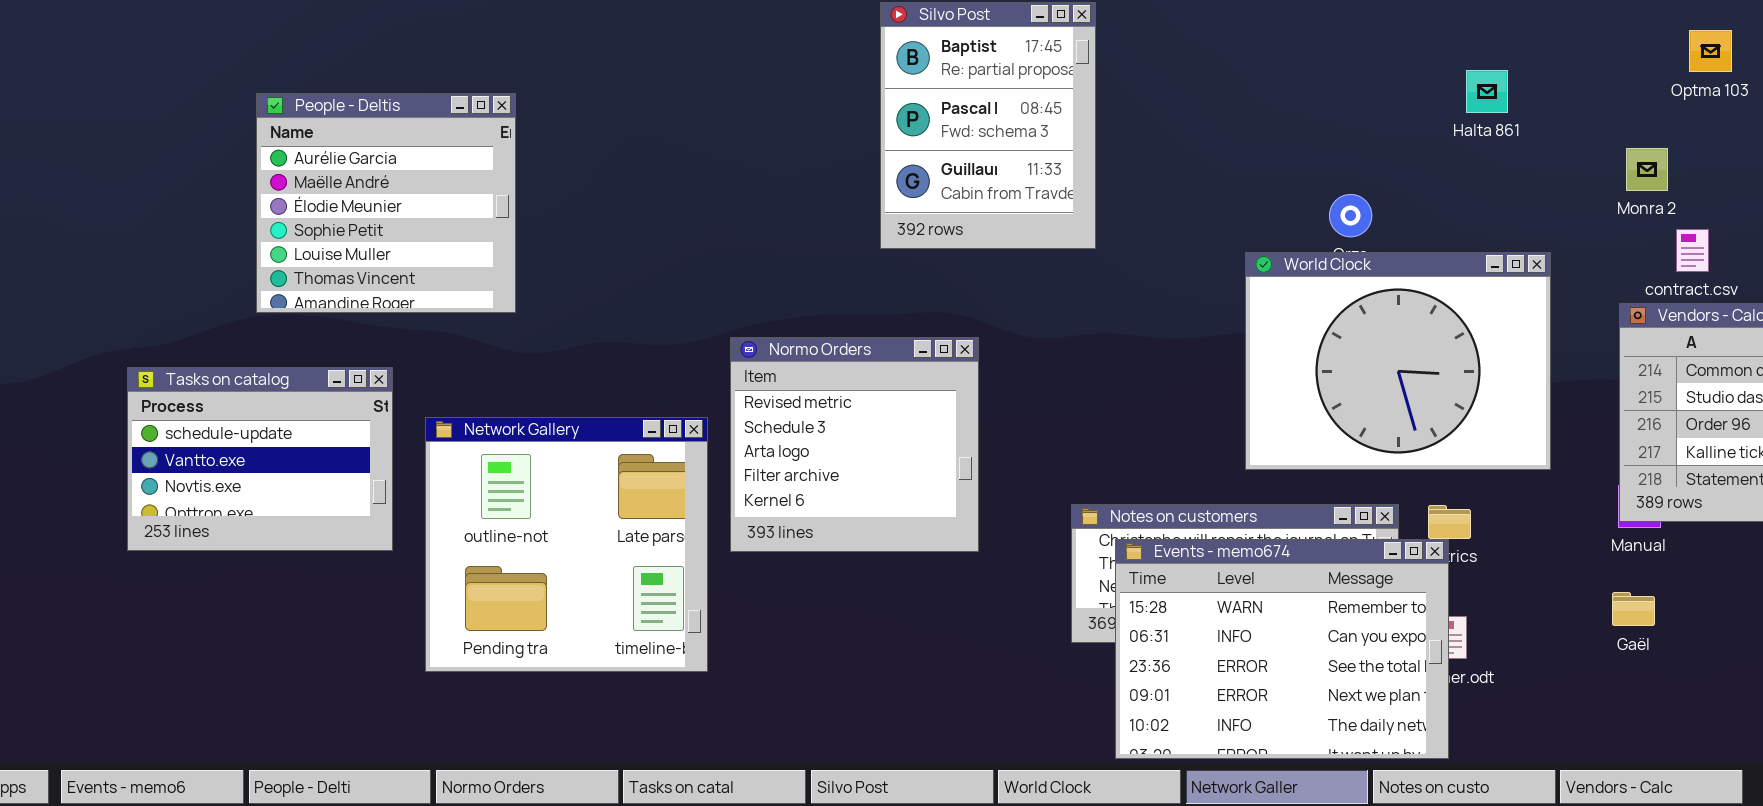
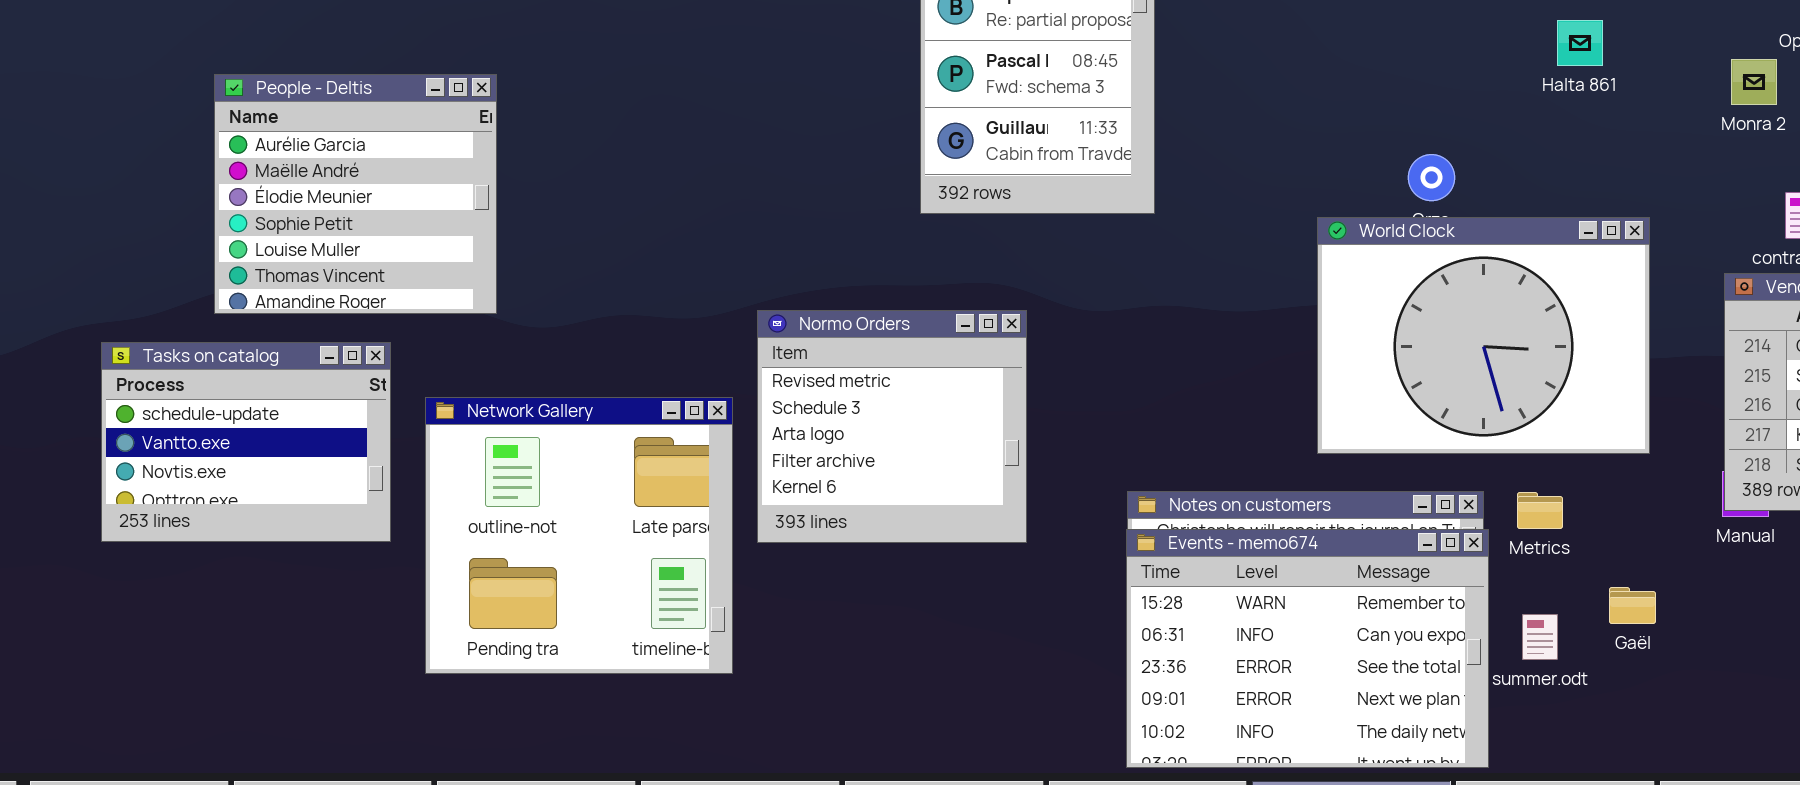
People - Deltis: [256,93,516,313] -> [214,74,497,314], moved
Monra 2: [1626,148,1668,191] -> [1731,59,1777,105], moved
Events - memo674: [1115,539,1449,759] -> [1126,529,1489,768], moved
Gaël: [1612,592,1655,626] -> [1609,587,1656,624], moved

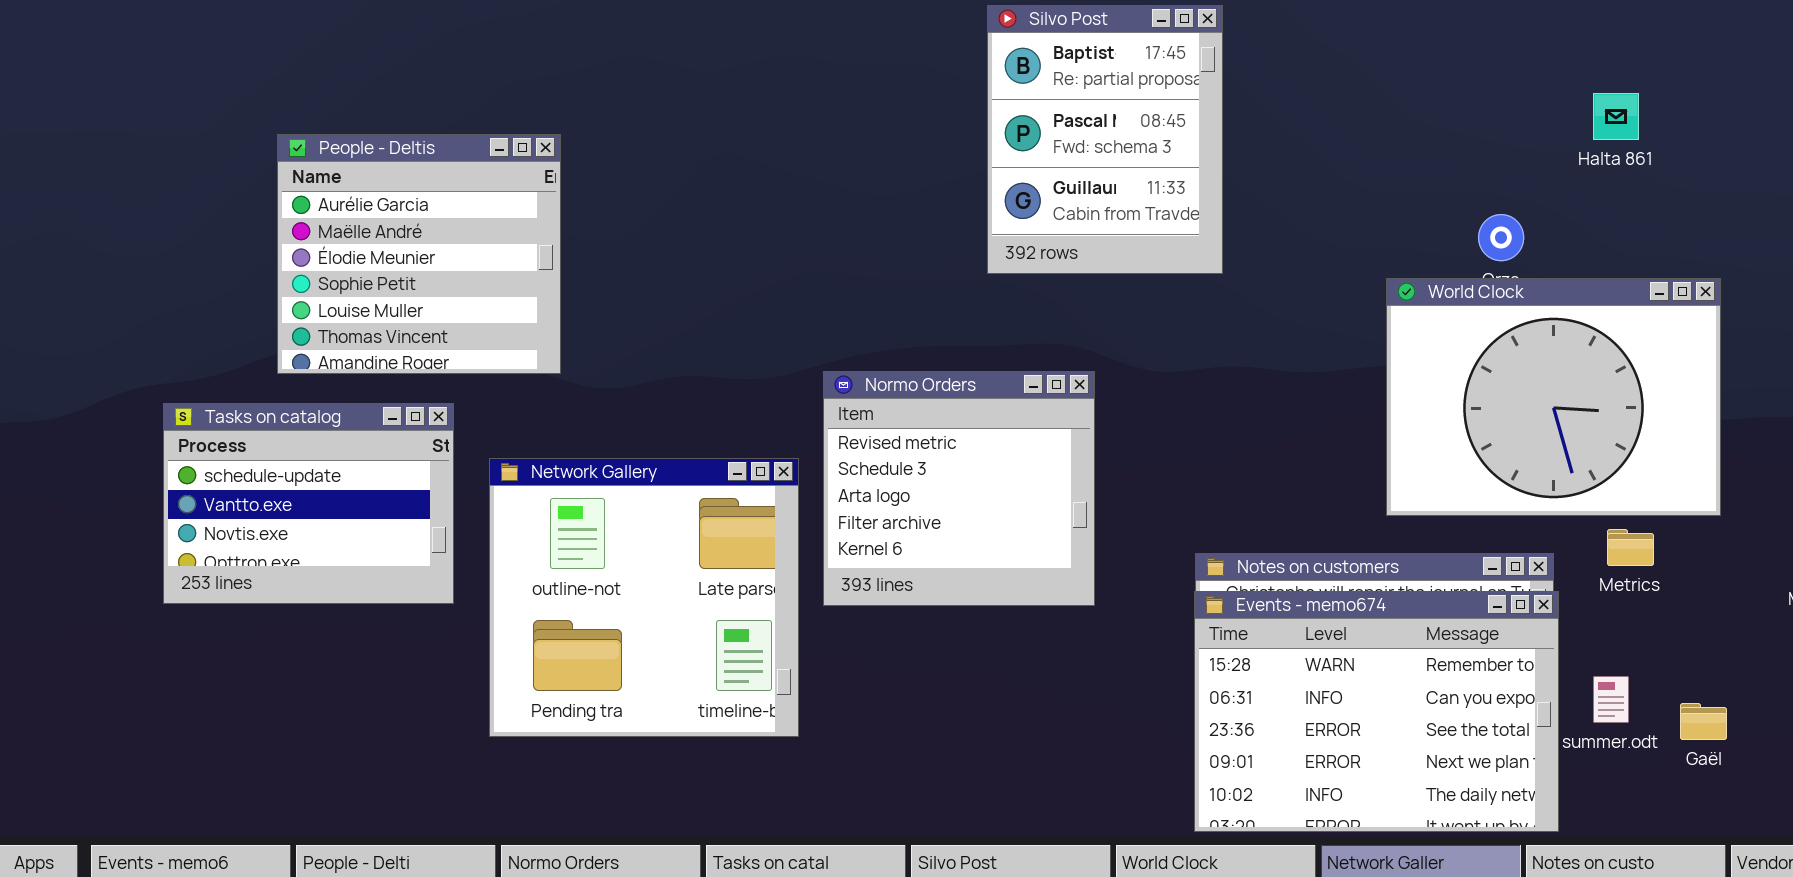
Halta 861: [1557,20,1603,66] -> [1593,93,1639,140], moved
Metrics: [1517,492,1563,529] -> [1607,529,1654,566], moved
Gaël: [1609,587,1656,624] -> [1680,703,1727,740], moved

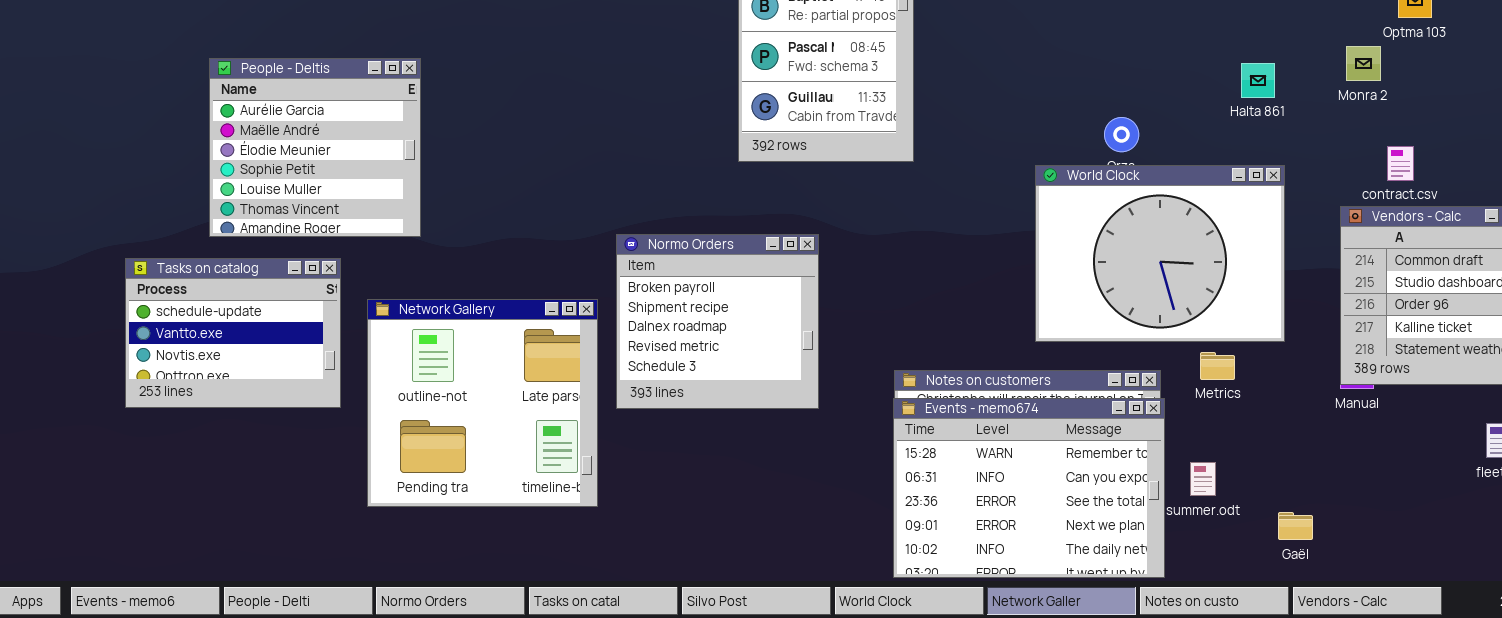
Halta 861: [1593,93,1639,140] -> [1241,63,1275,98], moved
Normo Orders: [823,371,1095,606] -> [616,234,819,409], scrolled up 3 rows
Gaël: [1680,703,1727,740] -> [1278,512,1313,540], moved

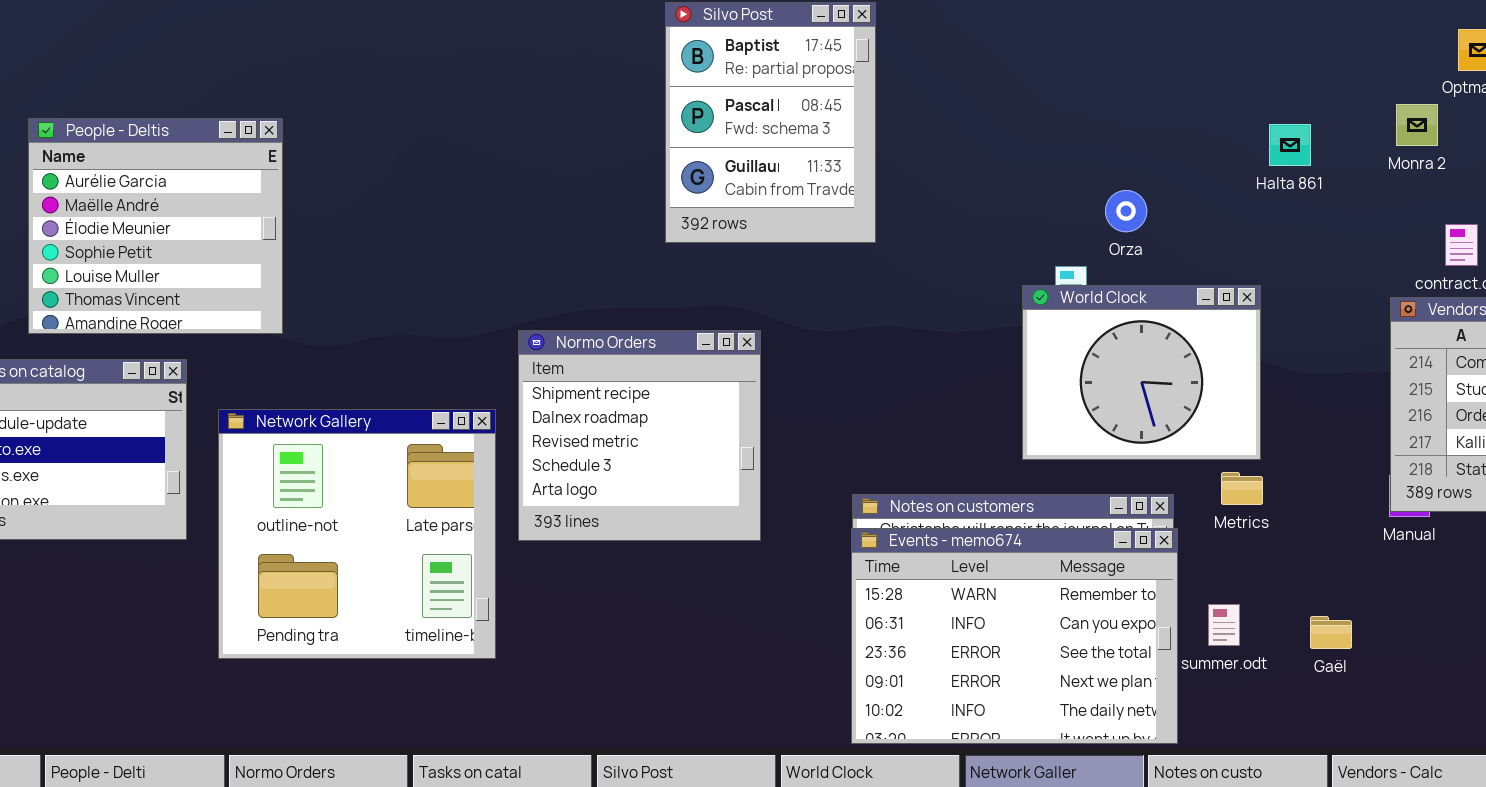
World Clock: [1035,165,1285,342] -> [1022,285,1261,460], resized
Normo Orders: [616,234,819,409] -> [518,330,761,541], scrolled down 1 row
Gaël: [1278,512,1313,540] -> [1310,616,1352,649], moved

